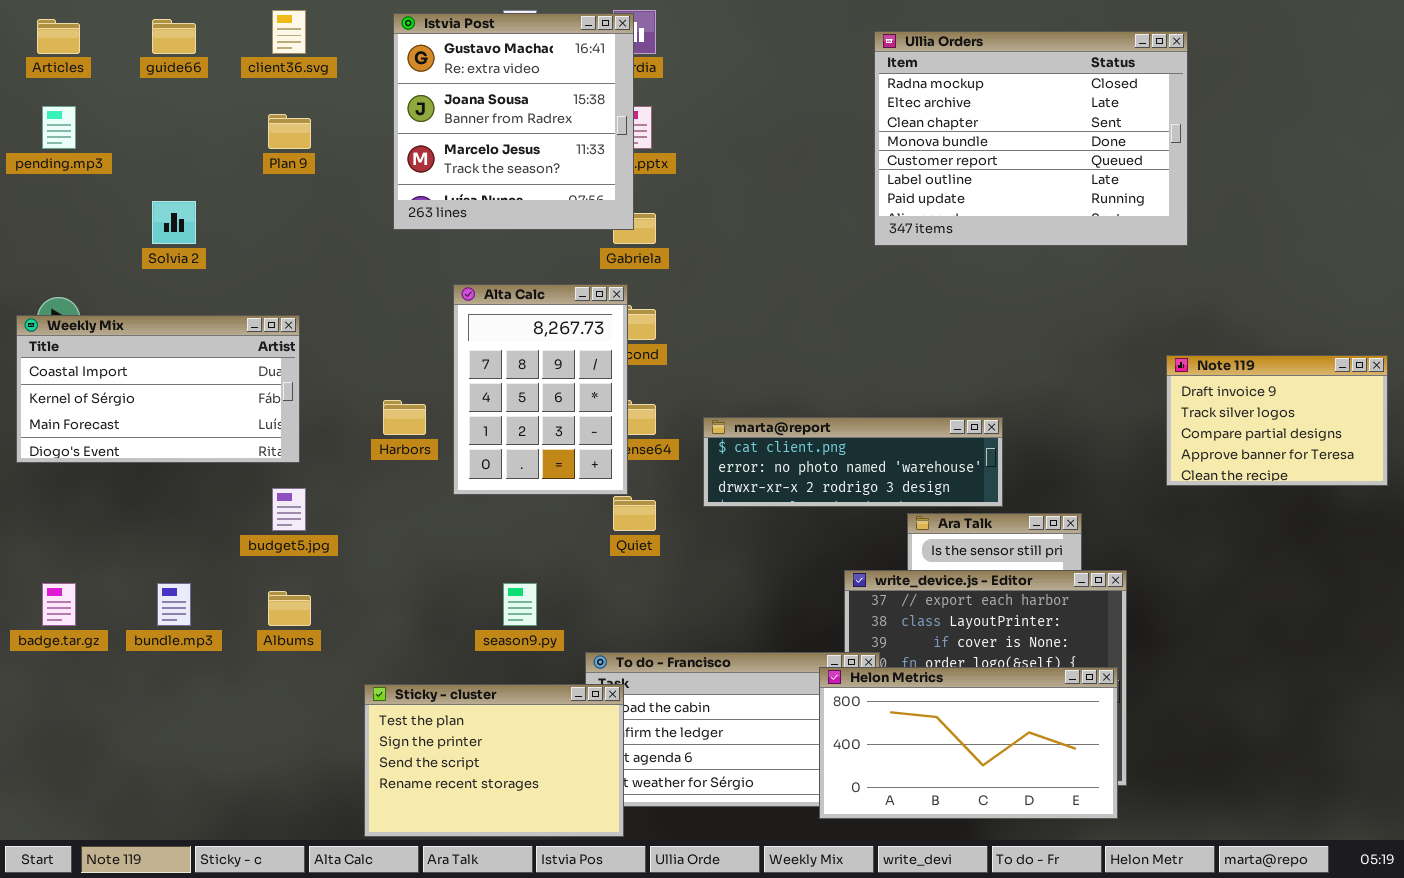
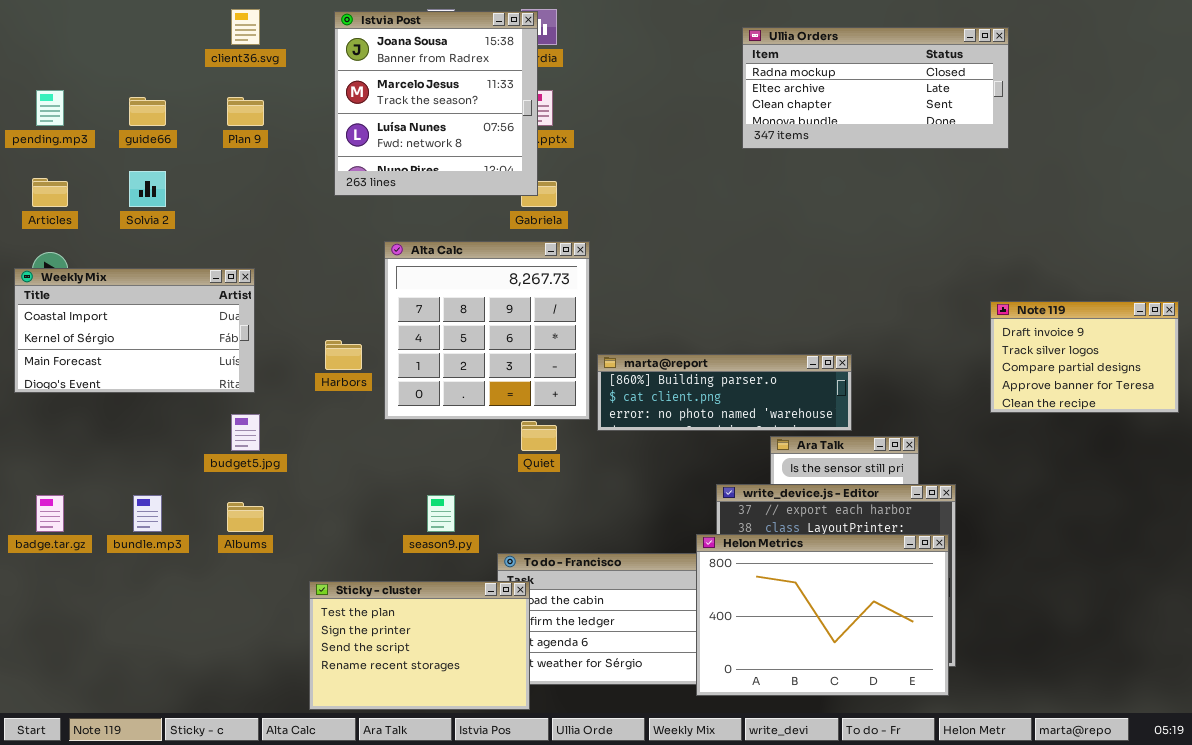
Istvia Post: [393,13,634,230] -> [334,11,538,196], scrolled down 1 row
Articles: [37,19,80,54] -> [32,178,68,207], moved
guide66: [152,19,196,54] -> [129,97,166,126], moved
Ullia Orders: [874,31,1188,246] -> [742,27,1009,149], resized
Alta Calc: [453,284,628,495] -> [384,241,590,420], resized
marta@report: [703,417,1003,507] -> [597,354,852,431], scrolled up 1 row
Helon Metrics: [819,667,1118,819] -> [696,534,949,696], resized

